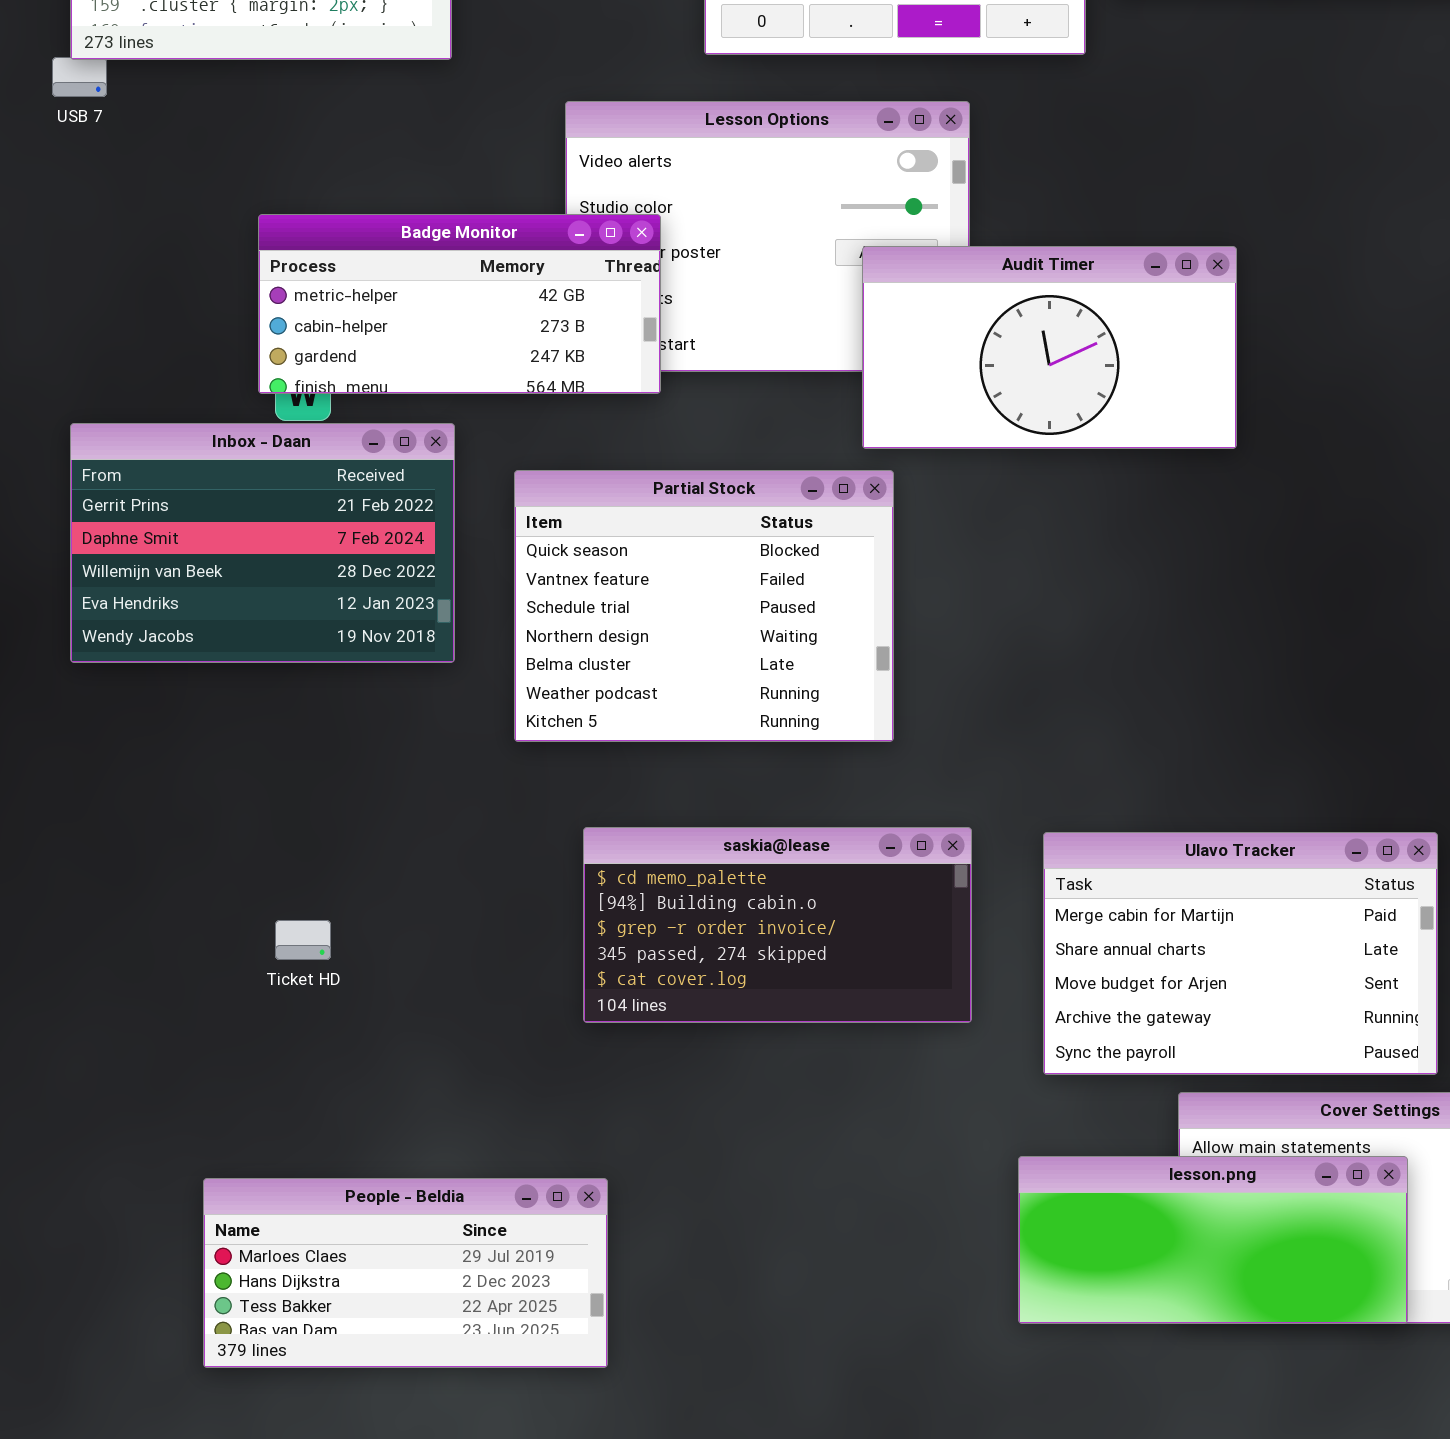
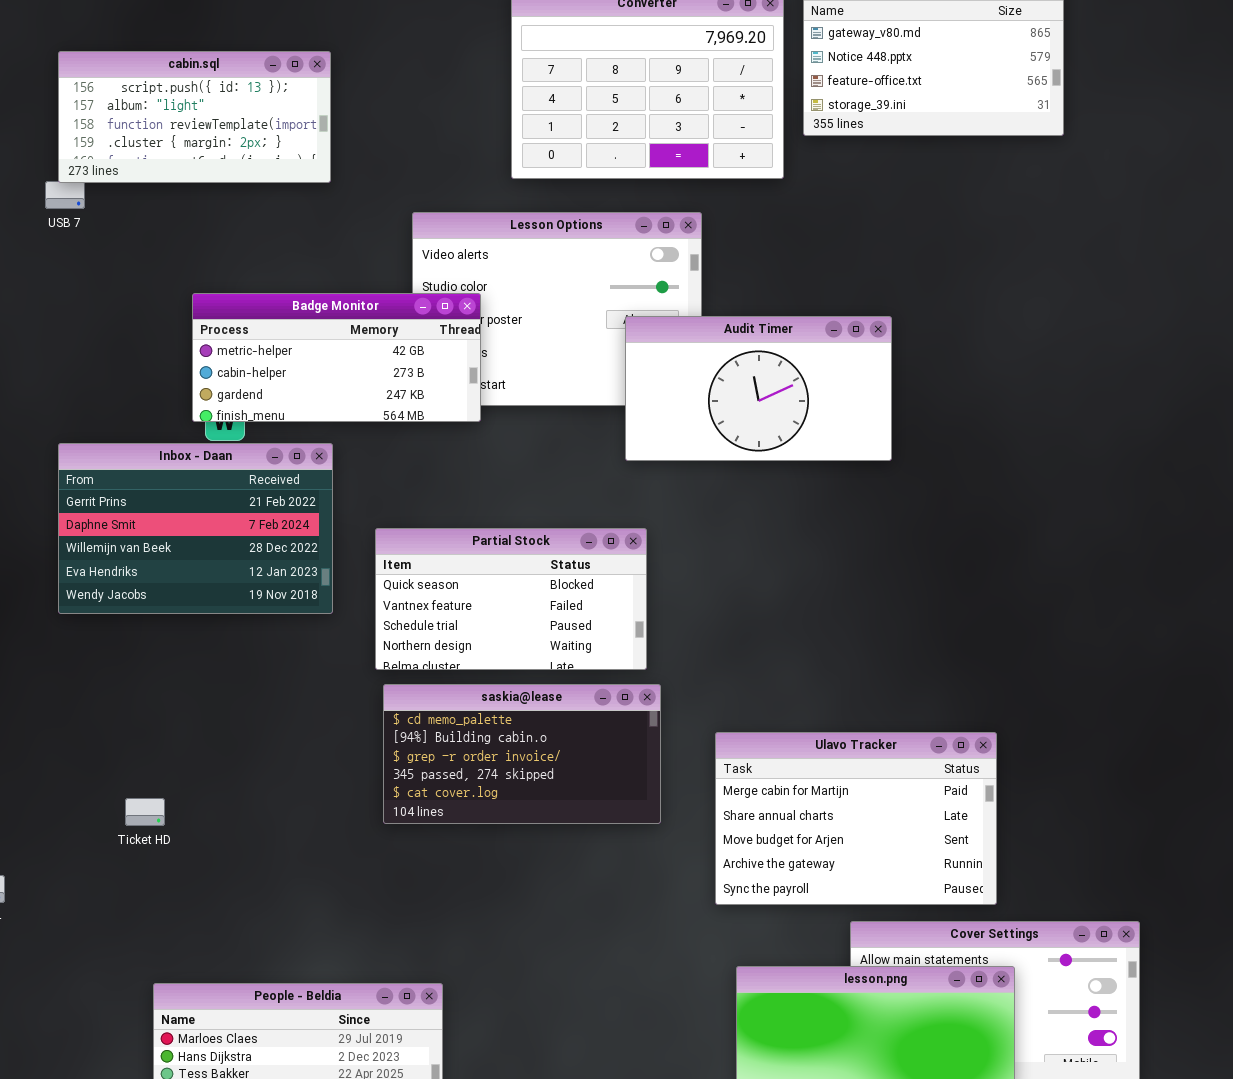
Partial Stock: [514,470,894,742] -> [375,528,647,670], resized
saskia@lease: [583,827,972,1023] -> [383,684,661,824], moved
Ulavo Tracker: [1043,832,1438,1075] -> [715,732,997,905], moved
Ticket HD: [275,920,331,960] -> [125,798,165,826], moved

